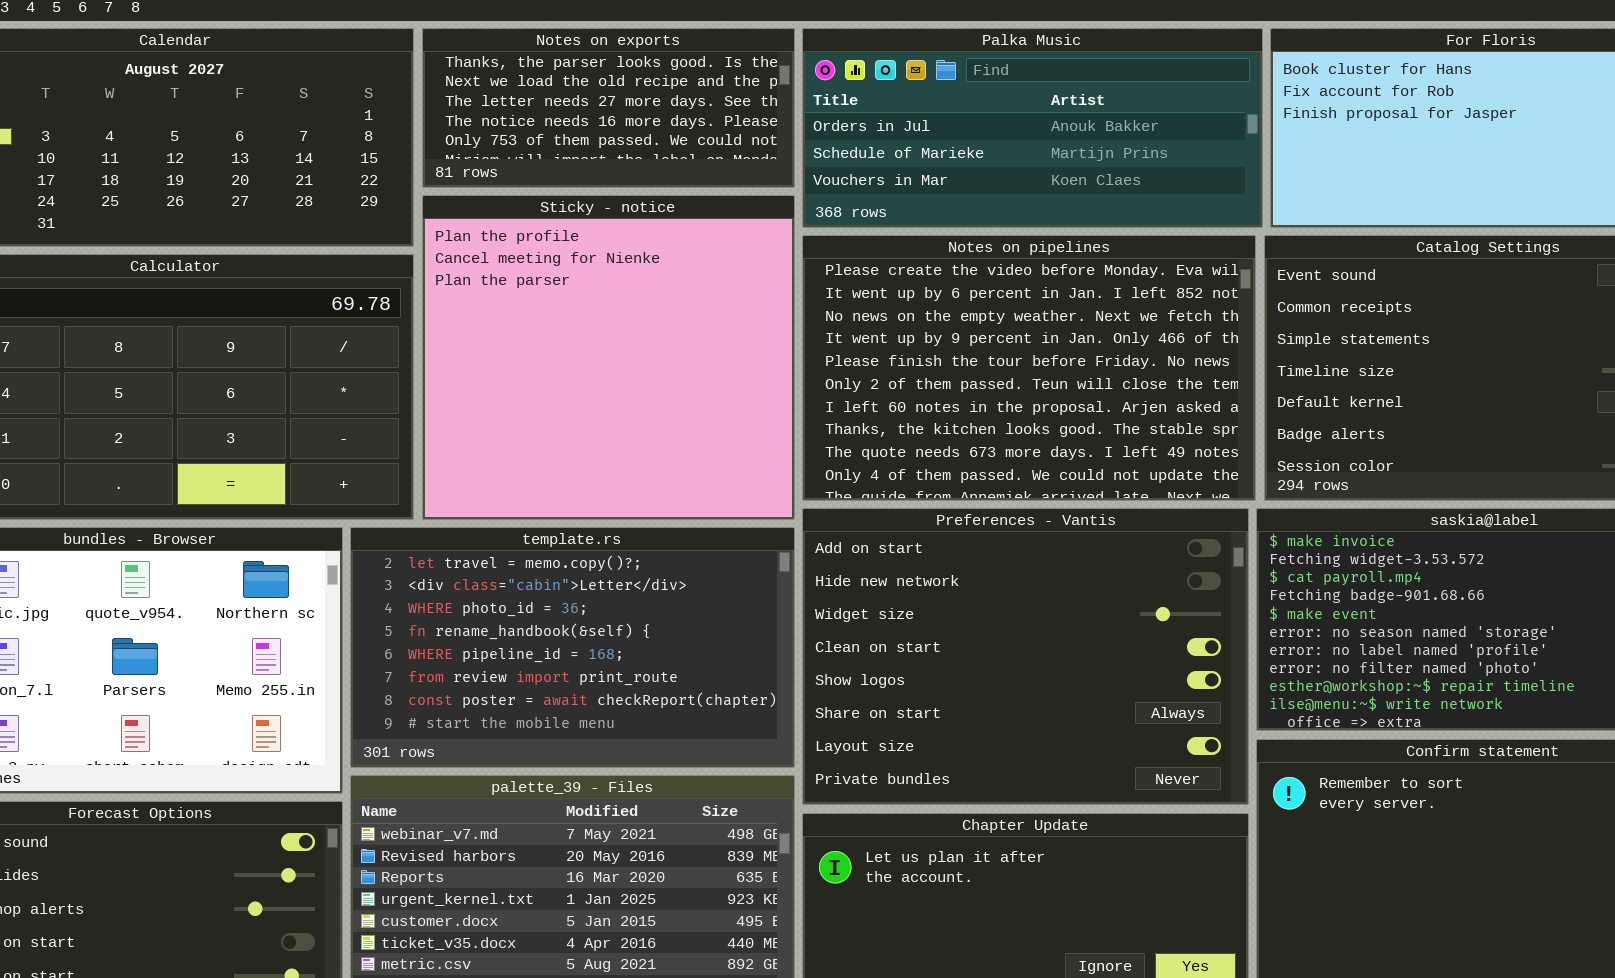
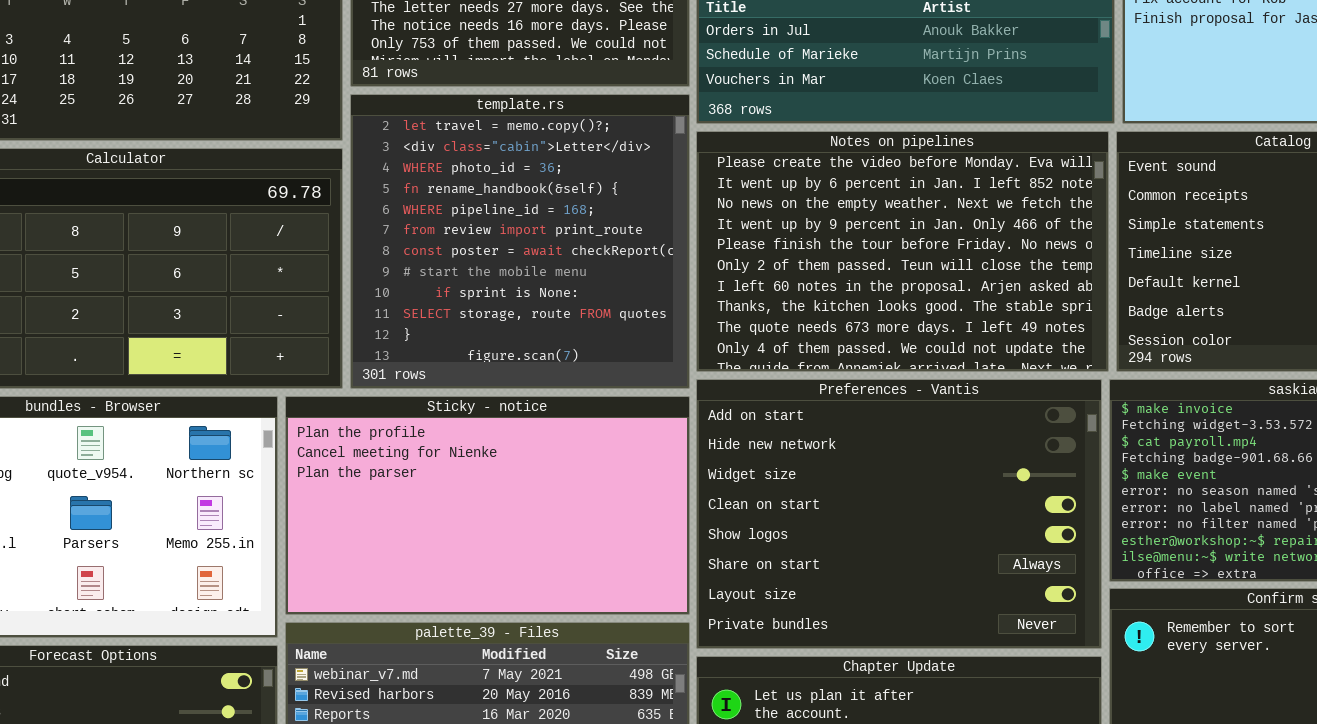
Sticky - notice: [422,195,795,520] -> [285,396,690,615], moved, resized
template.rs: [350,527,795,768] -> [350,94,690,389], moved, resized

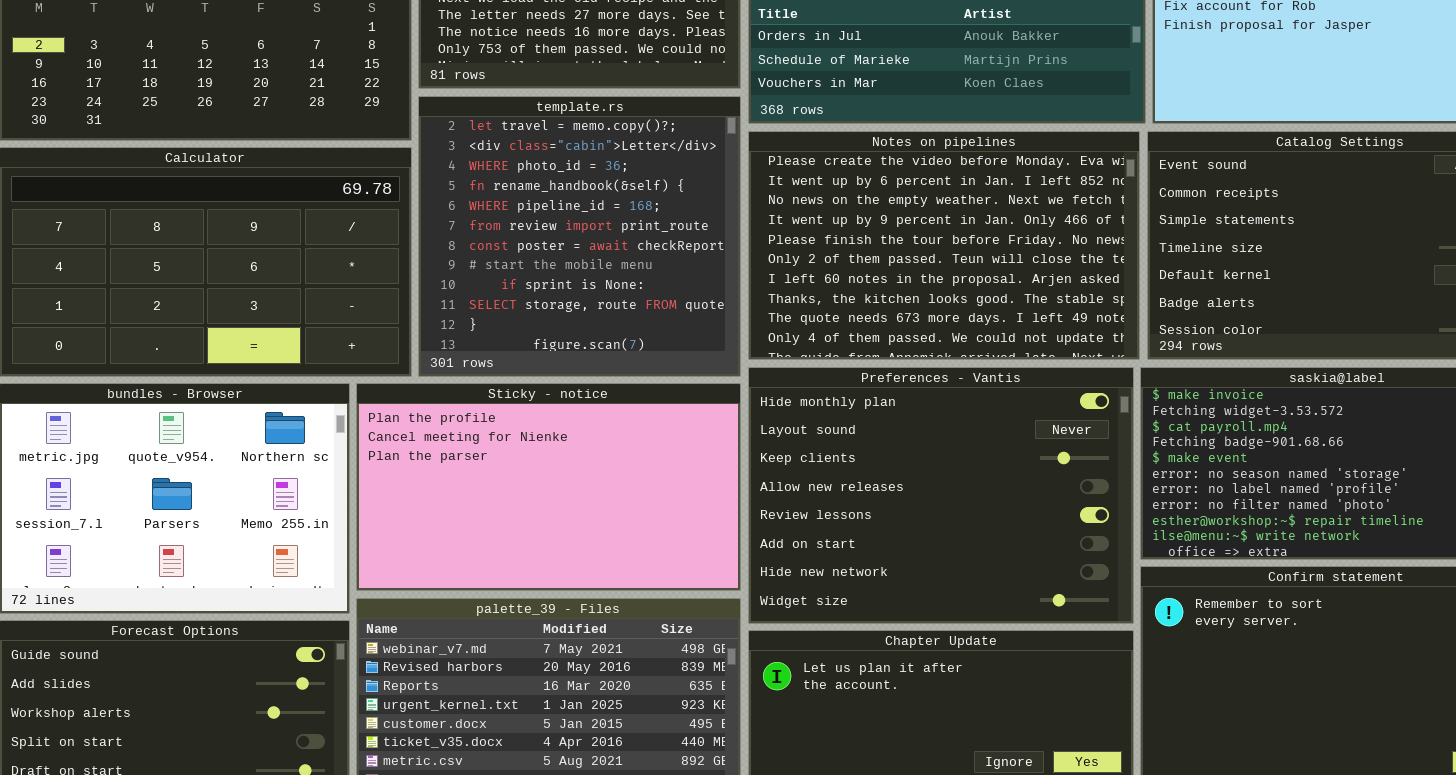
Preferences - Vantis: [696,379,1102,649] -> [748,367,1134,624], scrolled up 5 rows

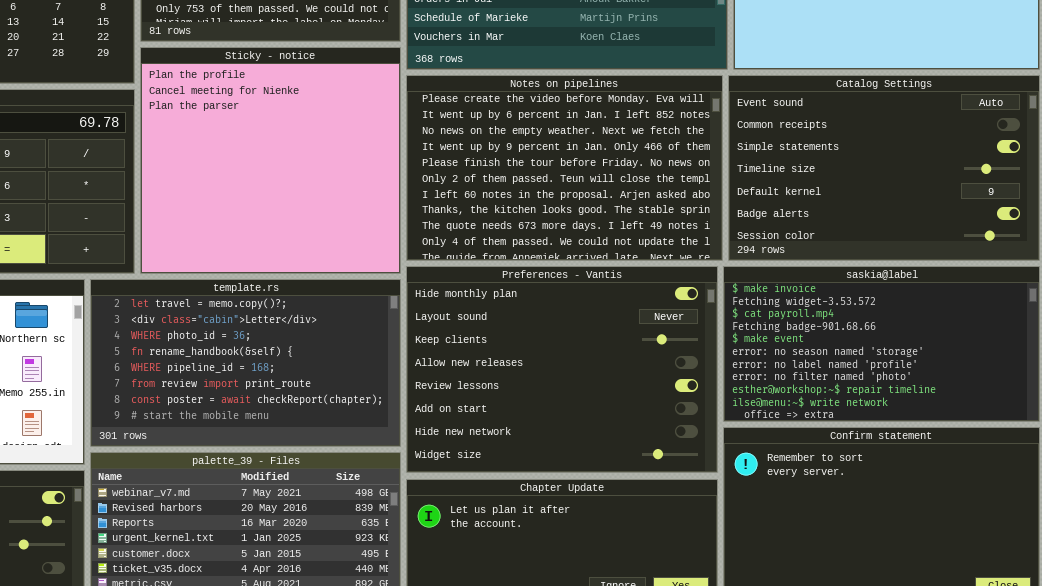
template.rs: [418,96,741,377] -> [90,279,401,447], moved, resized
Sticky - notice: [356,383,741,591] -> [140,47,401,274], moved, resized

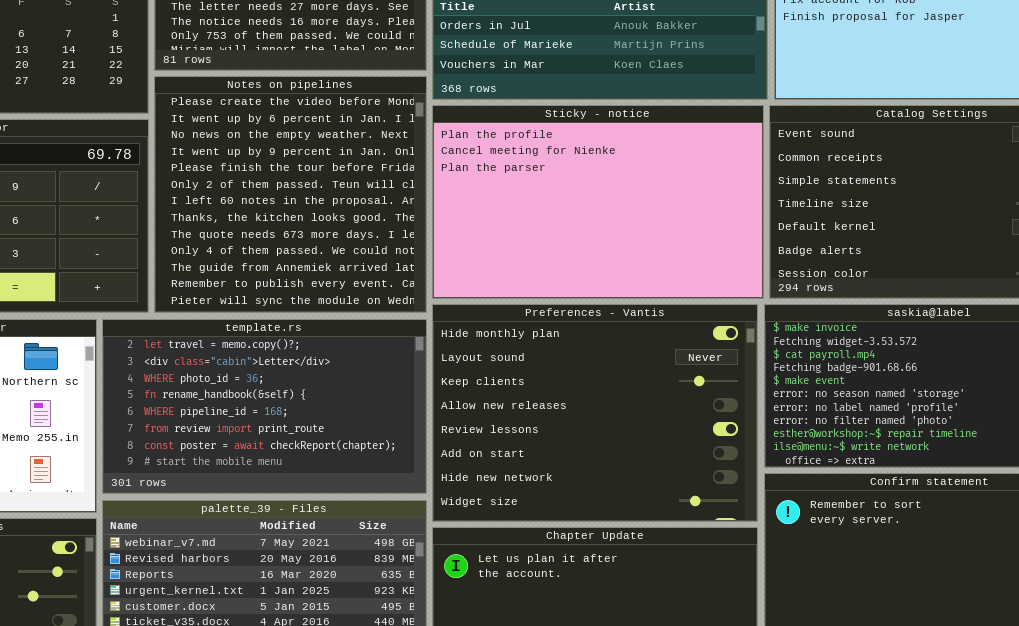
Sticky - notice: [140,47,401,274] -> [432,105,764,299], moved, resized
Notes on pipelines: [406,75,723,261] -> [154,76,427,313], moved, resized

